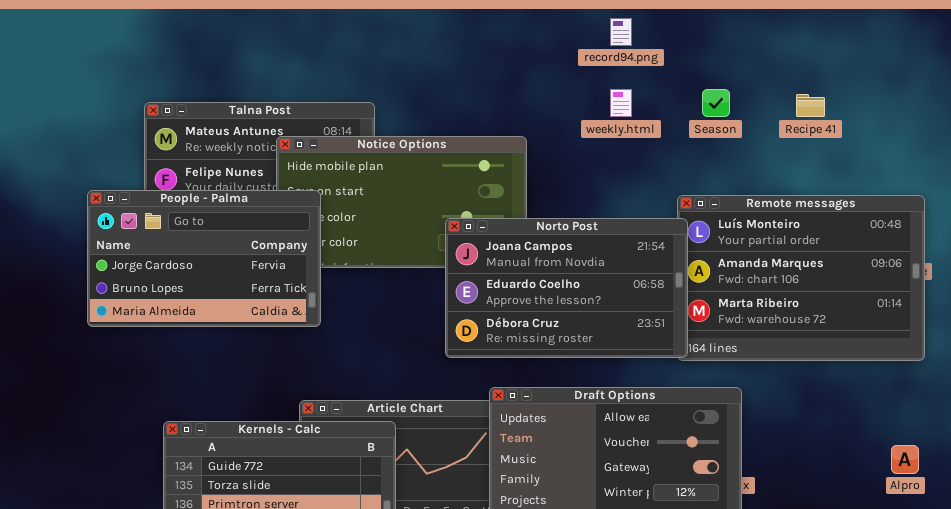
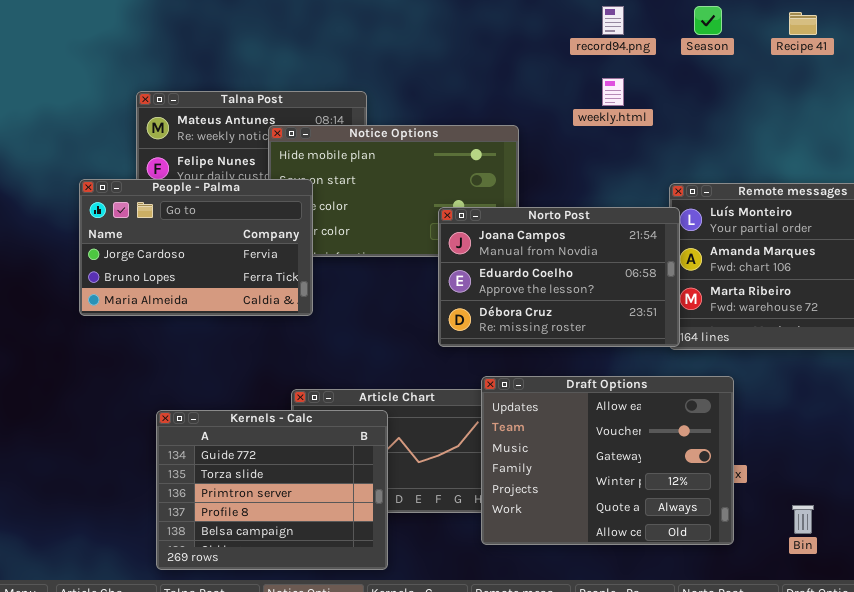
Season: [702,89,730,117] -> [694,6,722,35], moved
Recipe 41: [796,94,825,117] -> [789,12,817,35], moved

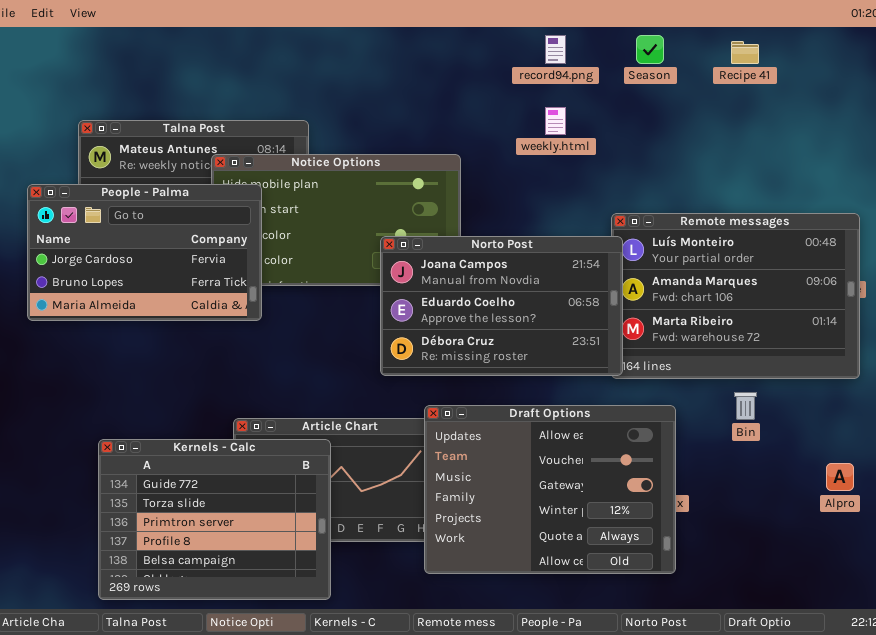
People - Palma: [79,179,313,316] -> [27,184,262,321], moved
Bin: [792,505,814,534] -> [734,392,757,420], moved

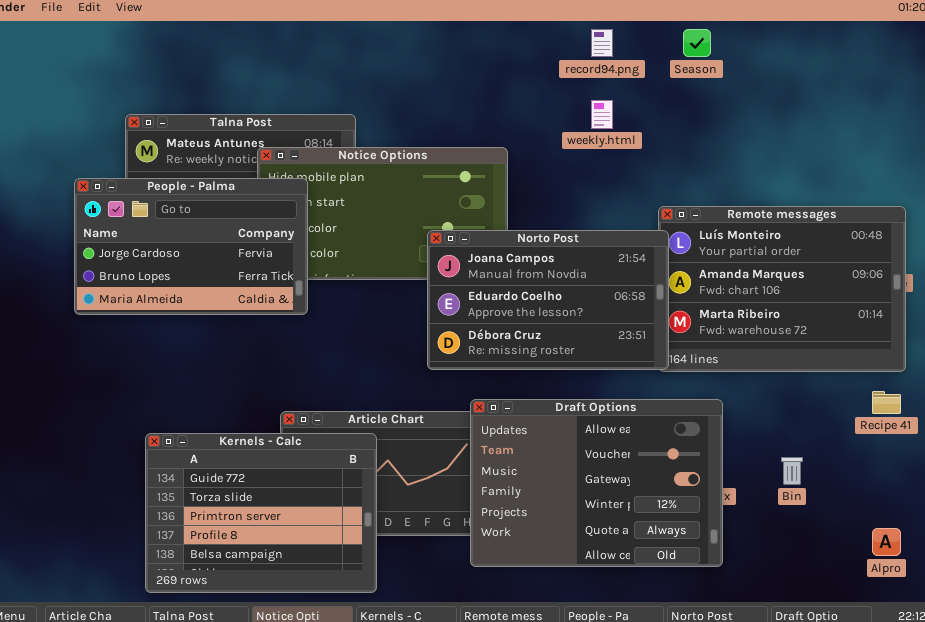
Recipe 41: [731,41,759,64] -> [872,391,901,414], moved
Bin: [734,392,757,420] -> [781,457,803,485], moved
Alpro: [826,463,854,491] -> [872,528,901,556], moved

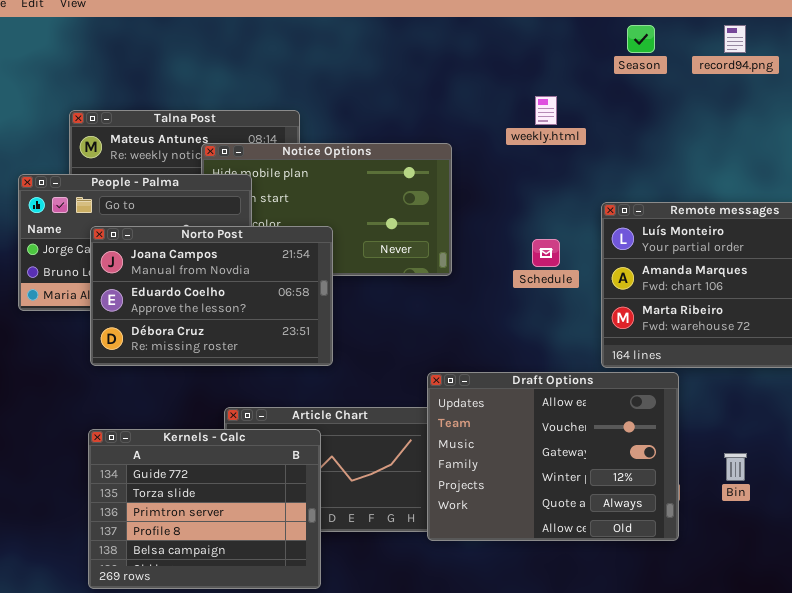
record94.png: [591,29,613,57] -> [724,25,746,53], moved
Norto Post: [427,230,669,370] -> [90,226,333,366], moved
Draft Options: [470,399,723,567] -> [427,372,679,541], moved

